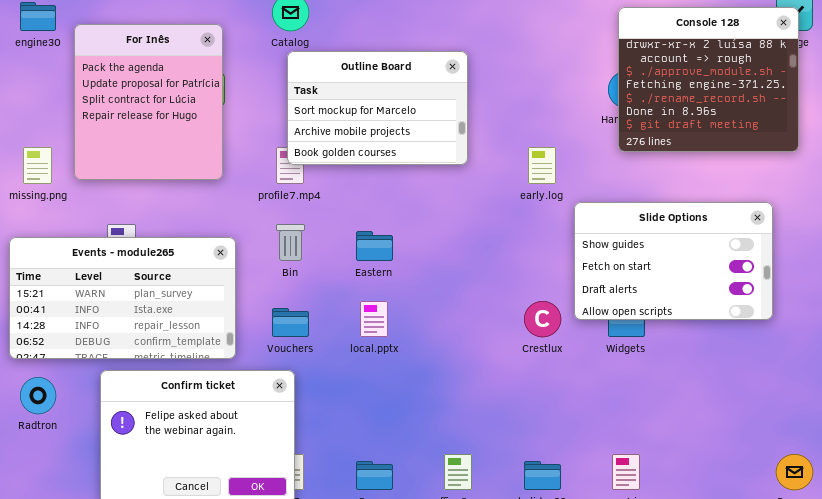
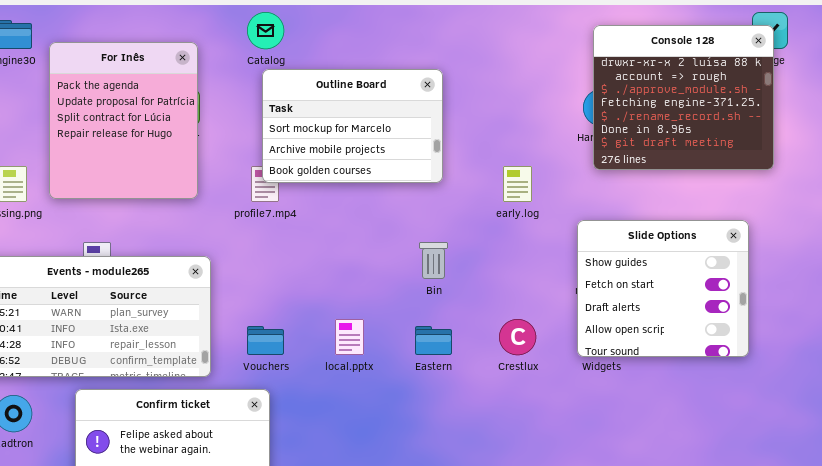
Slide Options: [574,202,773,320] -> [577,220,749,357], resized
Bin: [276,224,305,261] -> [419,242,448,279], moved
Eastern: [356,231,393,261] -> [415,326,452,355], moved

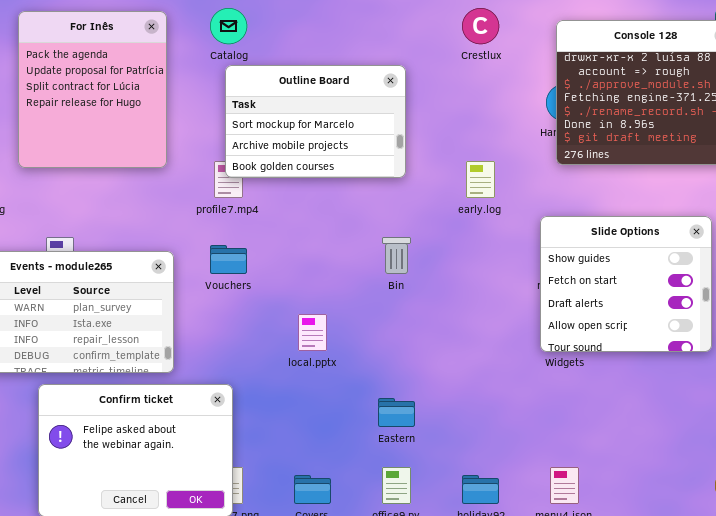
For Inês: [49,42,198,199] -> [18,11,167,168], moved
Crestlux: [499,319,536,355] -> [462,8,499,44], moved
Vouchers: [247,326,284,355] -> [210,245,247,274], moved
Eastern: [415,326,452,355] -> [378,398,415,427], moved

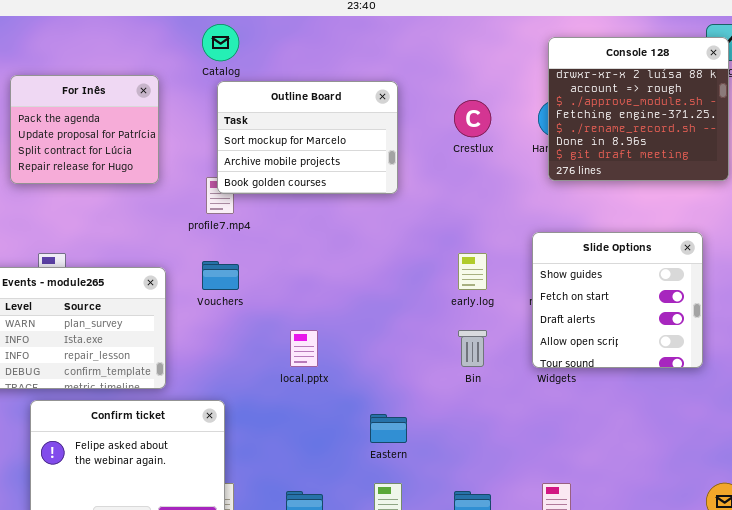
Crestlux: [462,8,499,44] -> [454,100,491,137], moved
For Inês: [18,11,167,168] -> [10,75,159,184], resized
early.log: [466,161,495,198] -> [458,253,487,290], moved
Bin: [382,237,411,274] -> [458,330,487,367], moved

